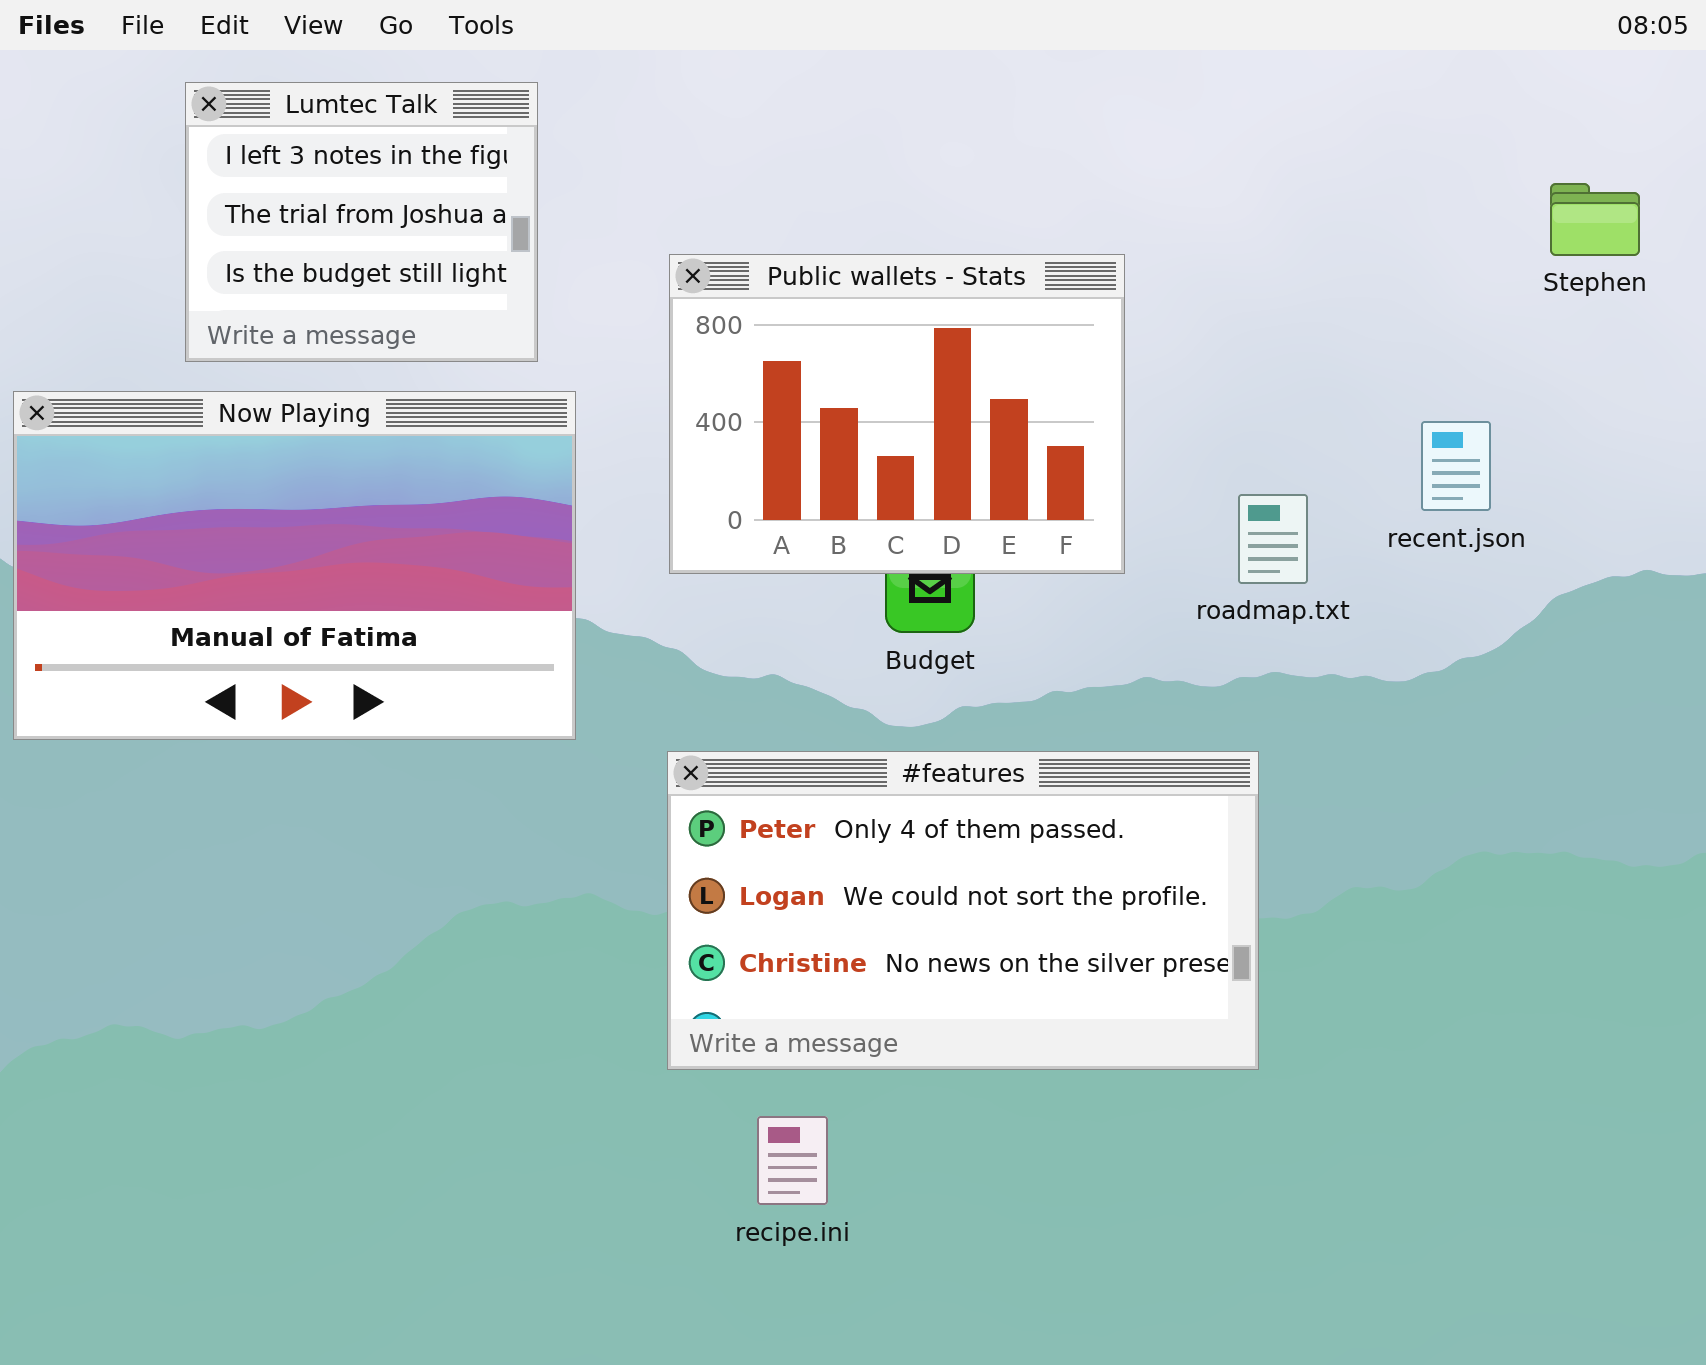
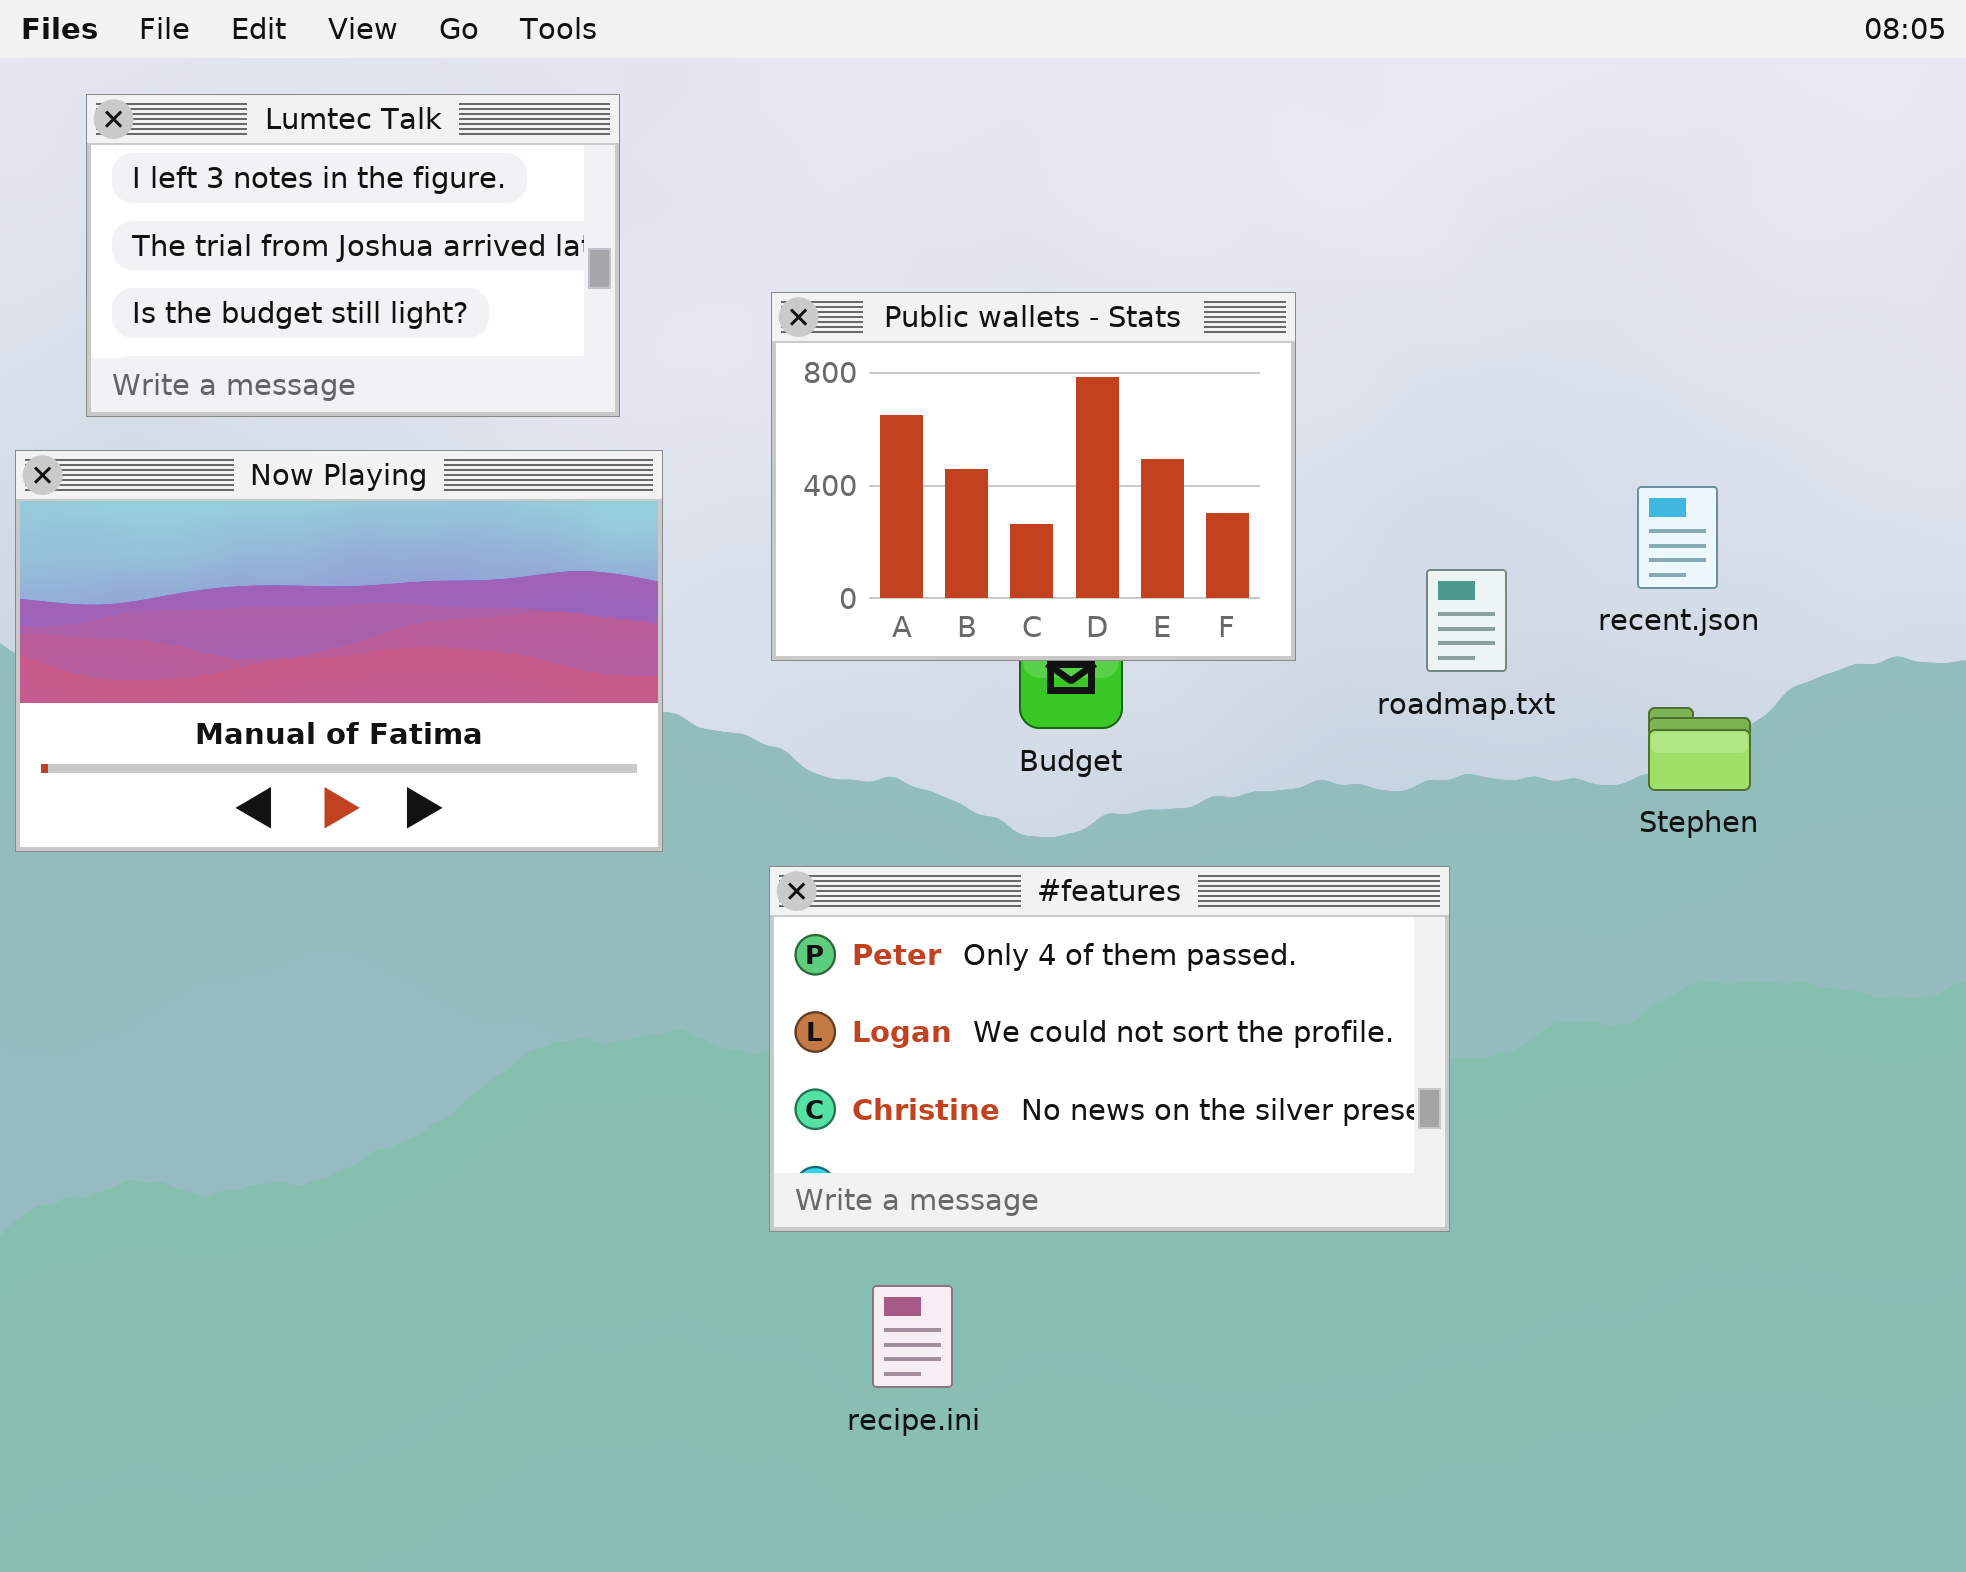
Lumtec Talk: [185,82,538,362] -> [86,94,620,417], resized
Stephen: [1550,183,1640,256] -> [1648,707,1751,791], moved

